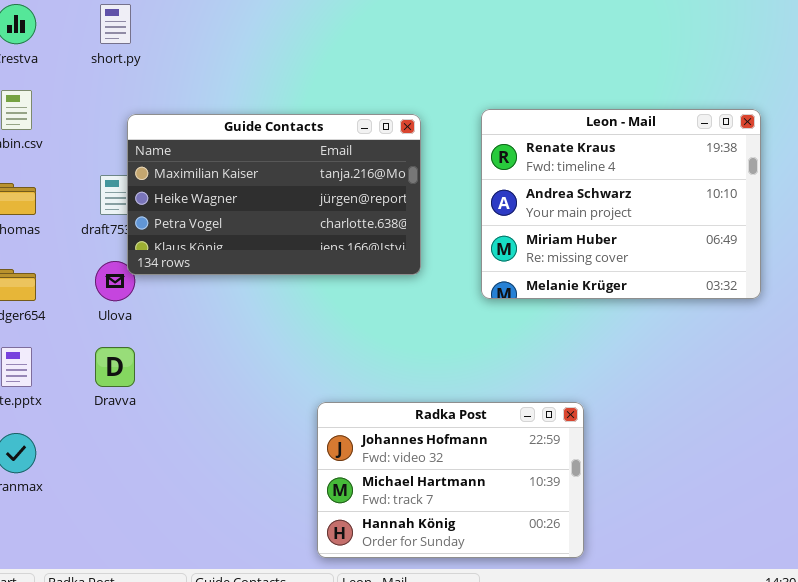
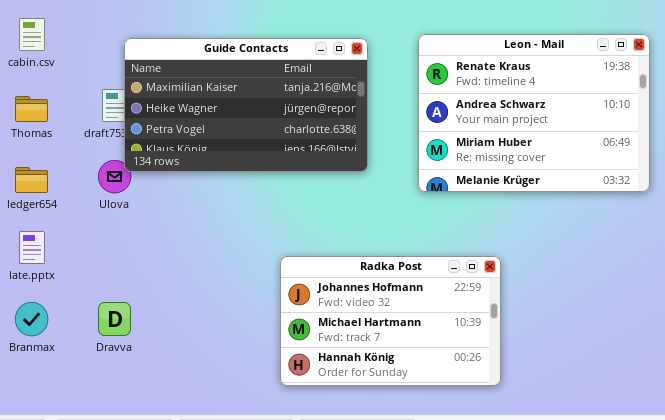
Dravva: [95,347,135,387] -> [98,302,131,336], moved
Radka Post: [317,402,584,558] -> [280,256,501,386], moved

